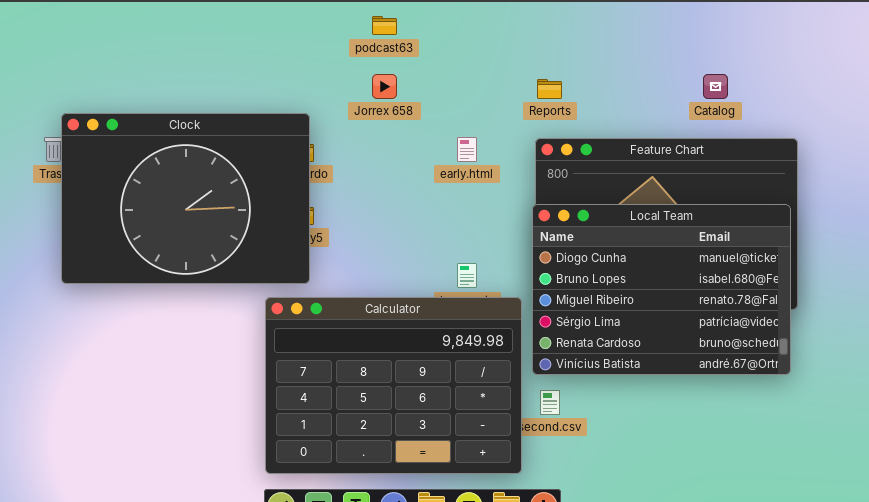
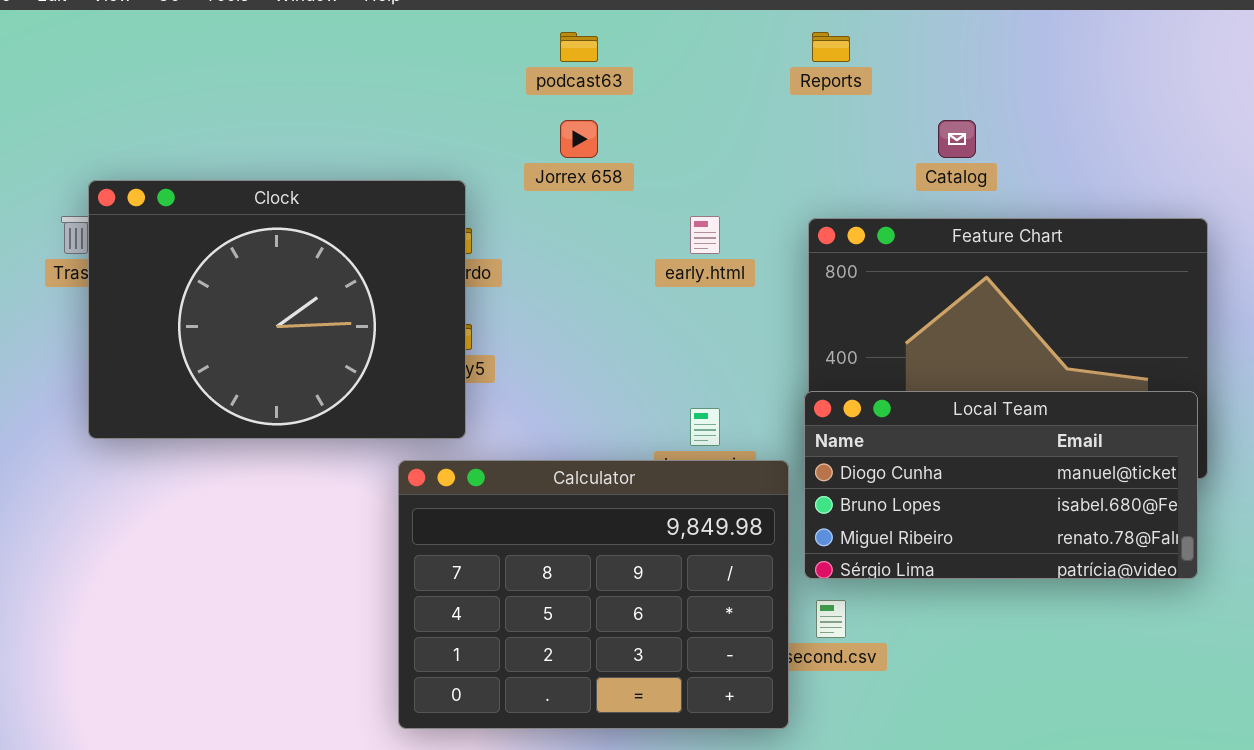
Catalog: [703,74,728,99] -> [938,120,976,158], moved
Reports: [537,79,562,99] -> [812,32,850,62], moved
Local Team: [532,204,791,375] -> [804,391,1198,579], resized

